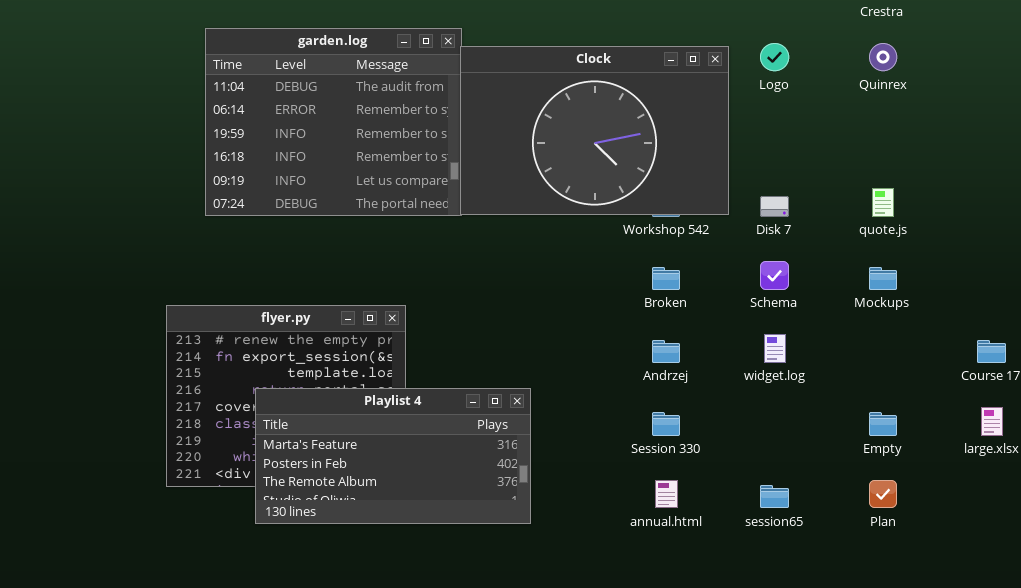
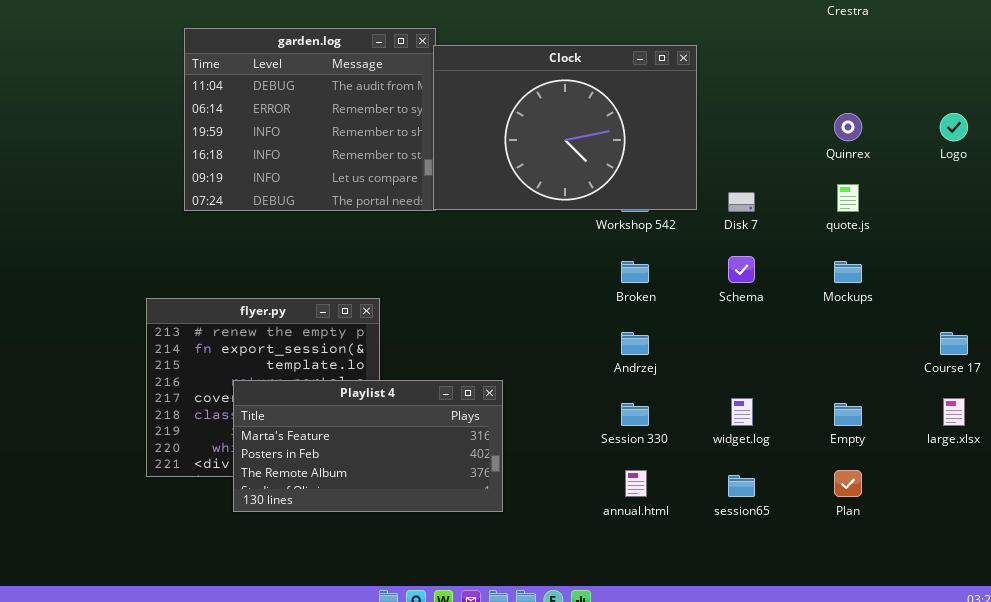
Logo: [760,43,789,71] -> [940,113,968,141], moved
Quinrex: [869,43,897,71] -> [834,113,862,141], moved
widget.log: [764,334,786,363] -> [731,398,753,426], moved

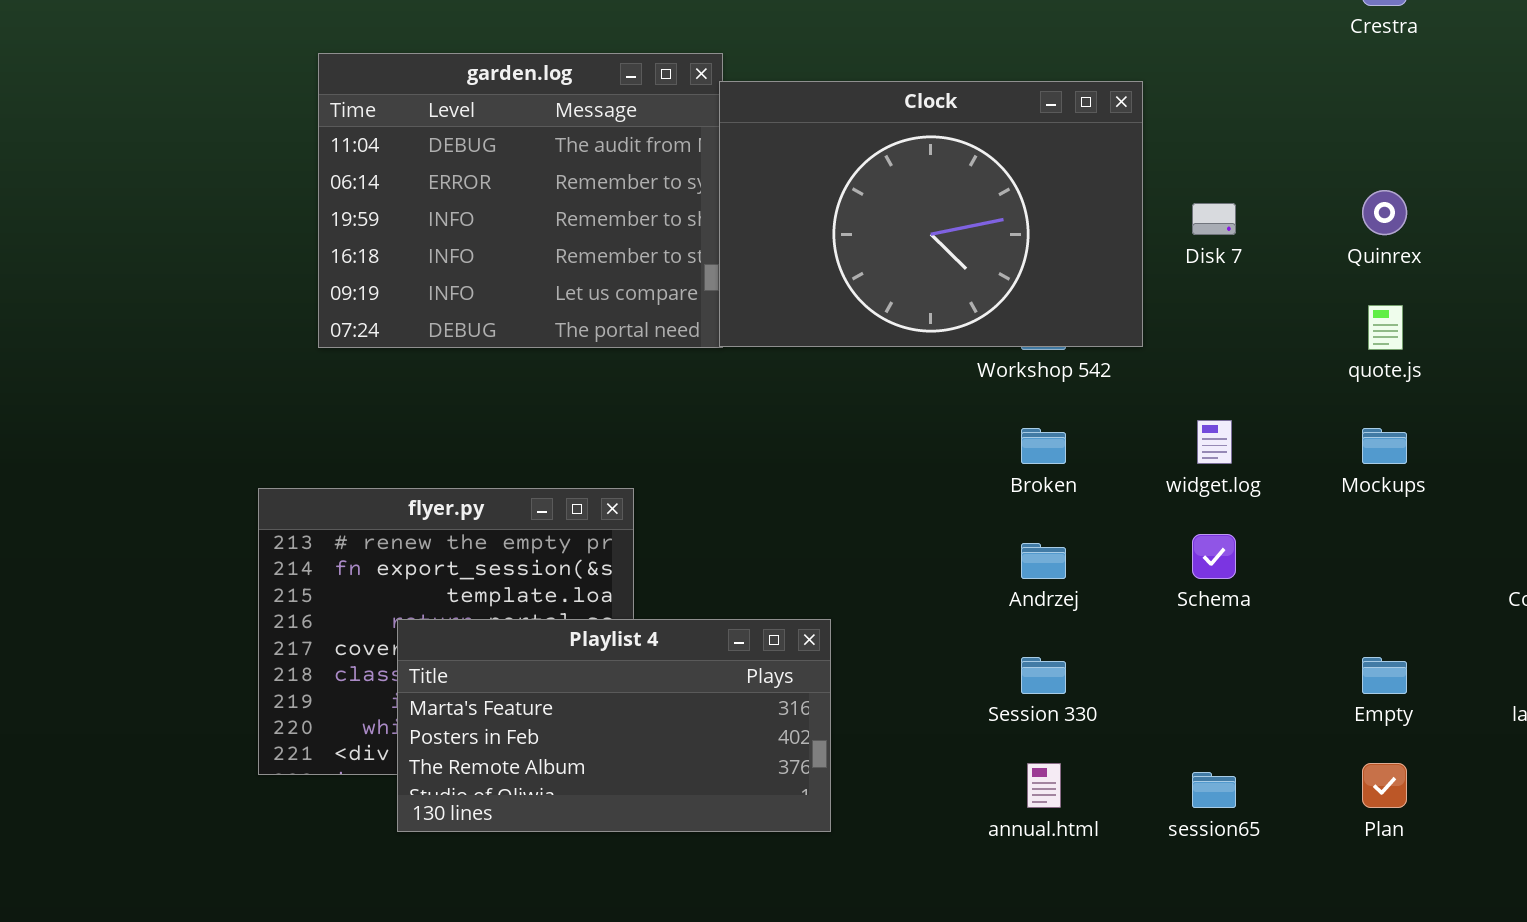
Disk 7: [728,192,755,212] -> [1192,203,1236,235], moved
Schema: [728,256,755,283] -> [1192,534,1236,579], moved
widget.log: [731,398,753,426] -> [1197,420,1232,464], moved

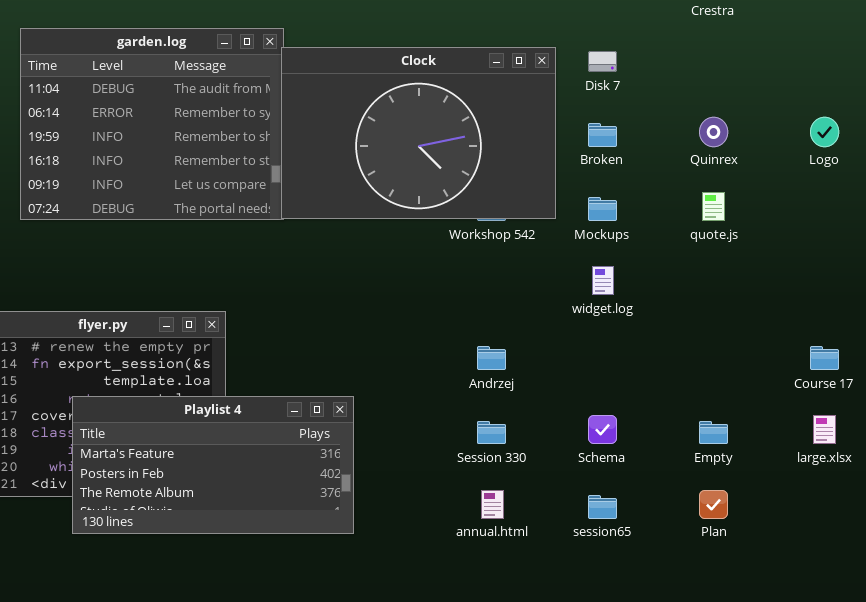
Disk 7: [1192,203,1236,235] -> [588,51,617,72], moved
Broken: [1021,428,1066,464] -> [588,123,617,147], moved
Mockups: [1362,428,1407,464] -> [588,197,617,221], moved
Schema: [1192,534,1236,579] -> [588,415,617,444], moved

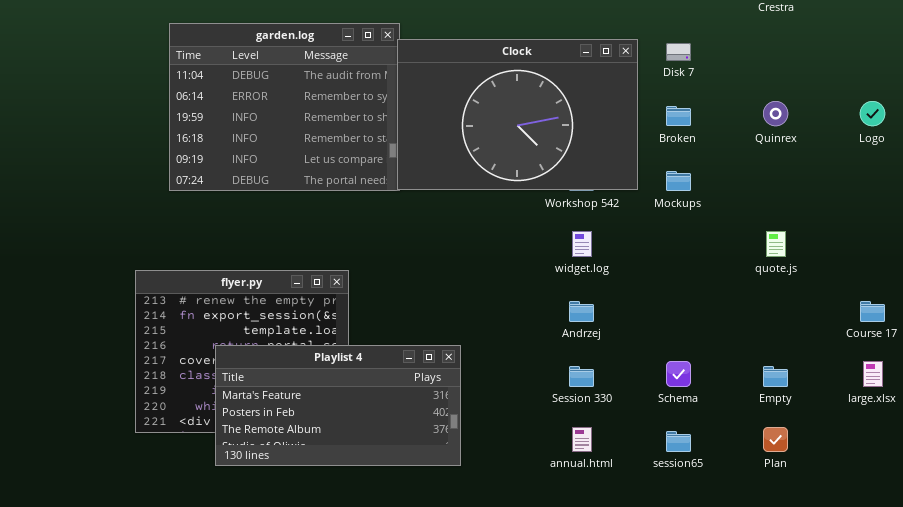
quote.js: [702,192,725,221] -> [766,231,786,257], moved
widget.log: [592,266,614,295] -> [572,231,592,257], moved

